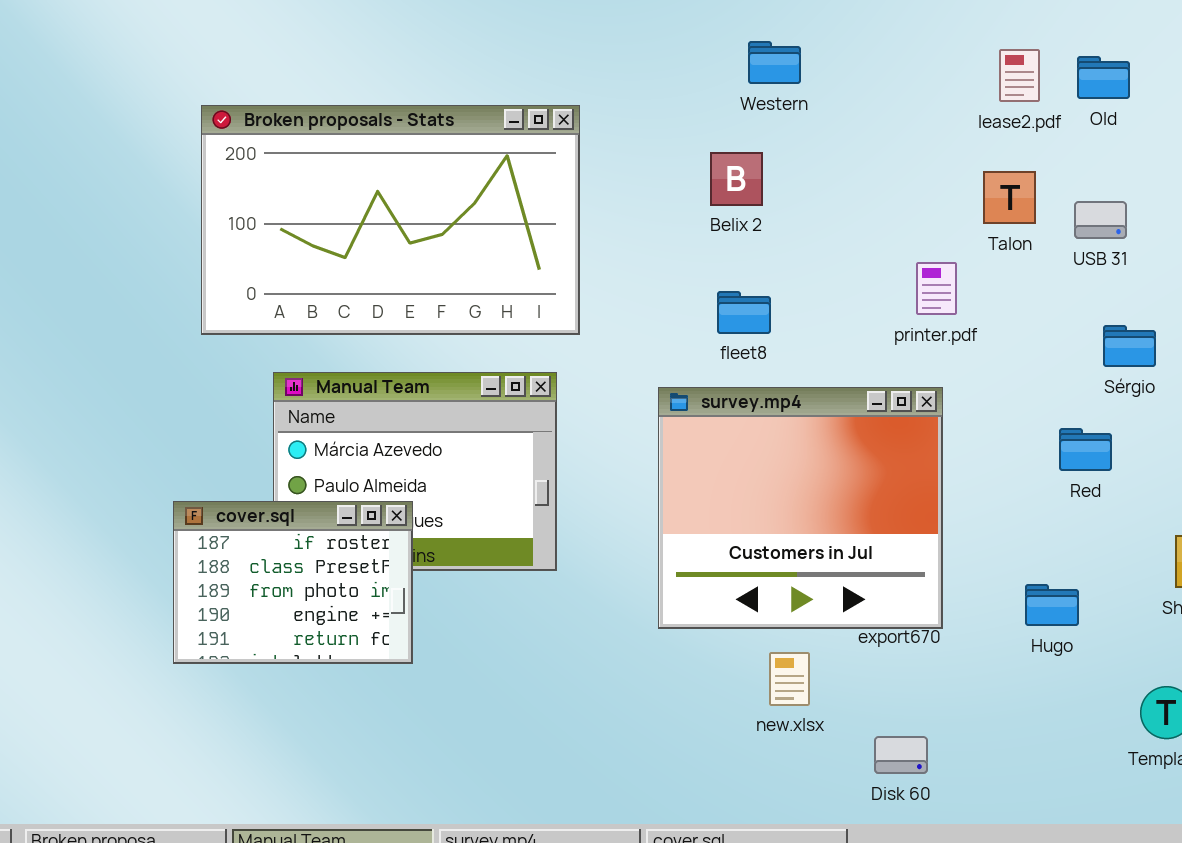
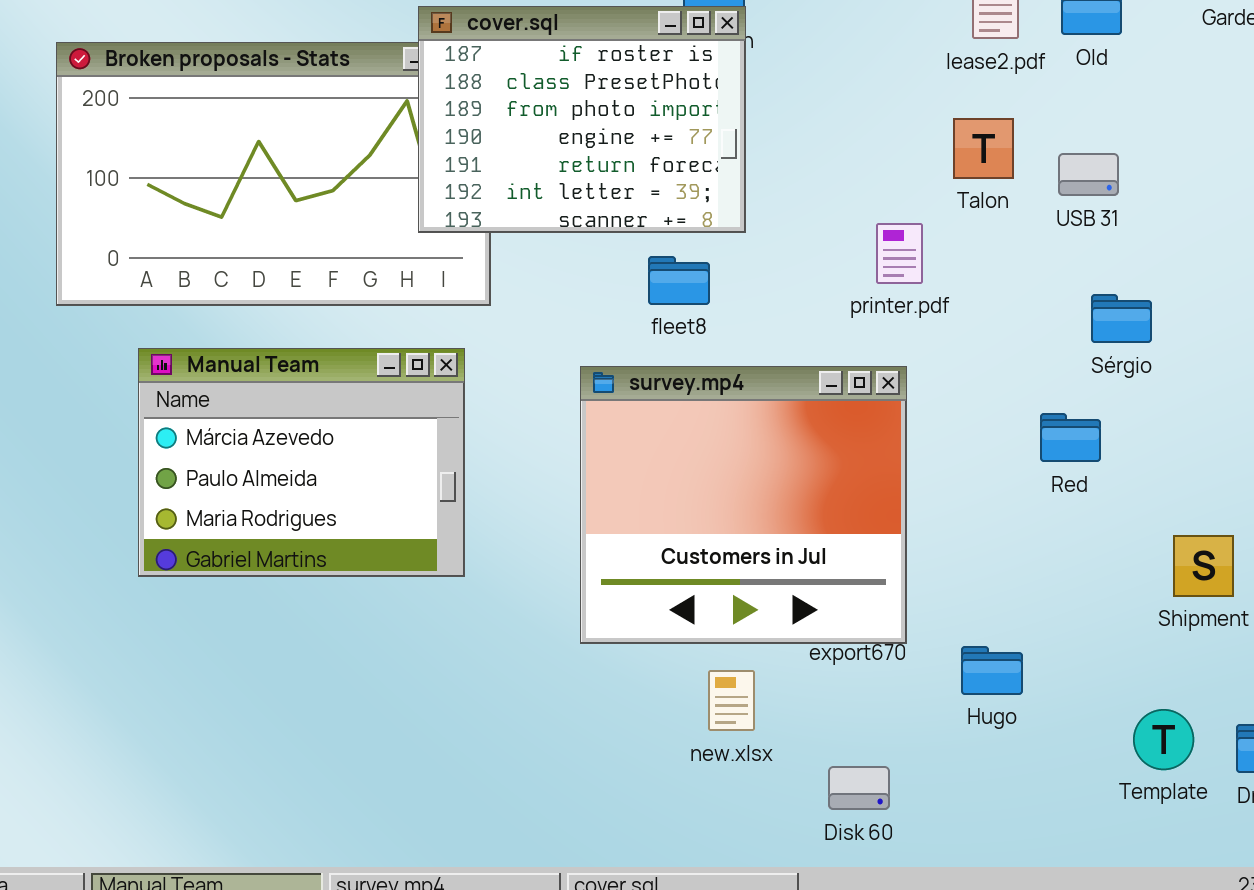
cover.sql: [173,501,413,664] -> [418,6,746,233], moved, resized
Hugo: [1025,584,1079,626] -> [961,646,1023,695], moved

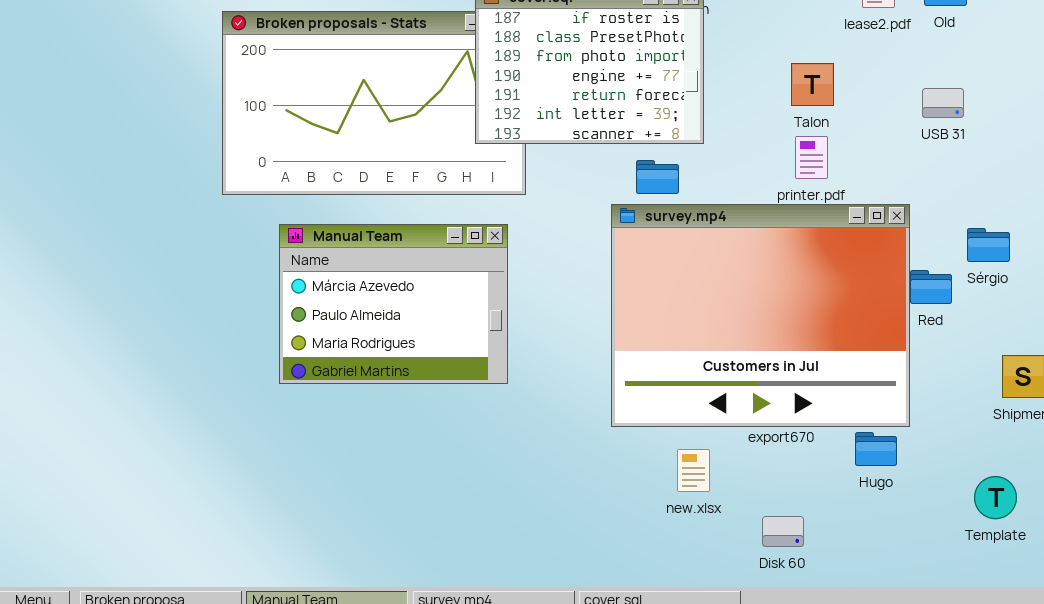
Talon: [953,118,1014,179] -> [791,63,834,106], moved
Sérgio: [1091,294,1152,343] -> [967,228,1010,262], moved
survey.mp4: [580,366,907,644] -> [611,204,910,427], moved, resized

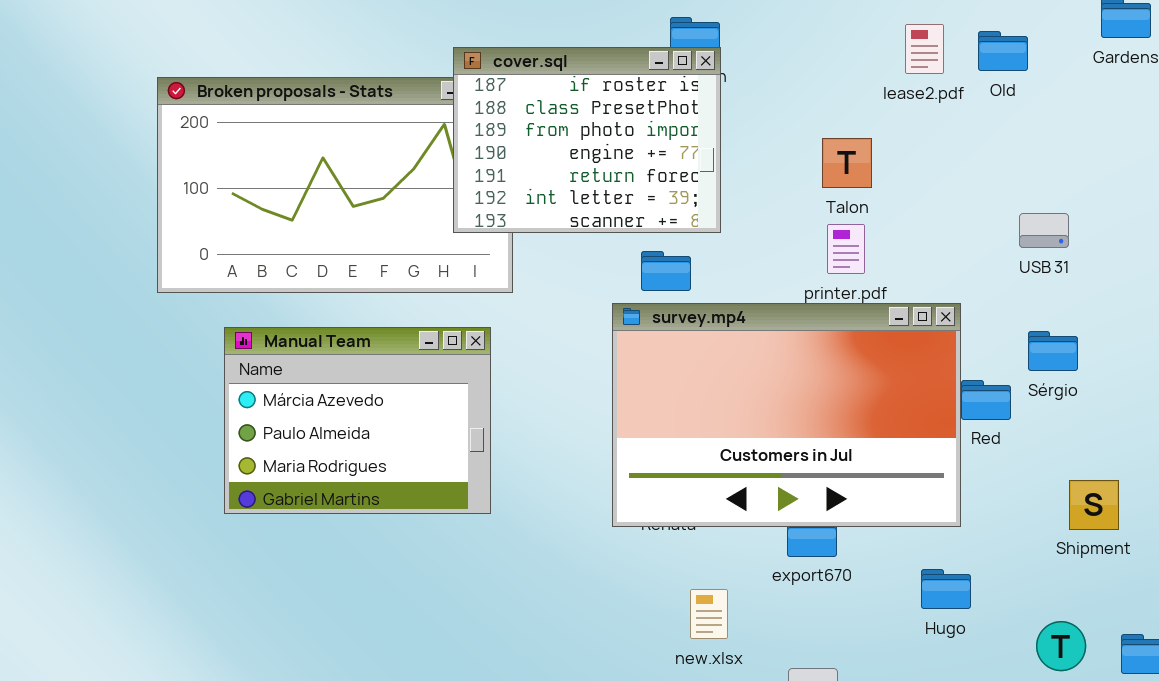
USB 31: [922,88,964,118] -> [1019,213,1069,248], moved
survey.mp4: [611,204,910,427] -> [612,303,961,527], resized
Hugo: [855,432,897,466] -> [921,569,971,609], moved

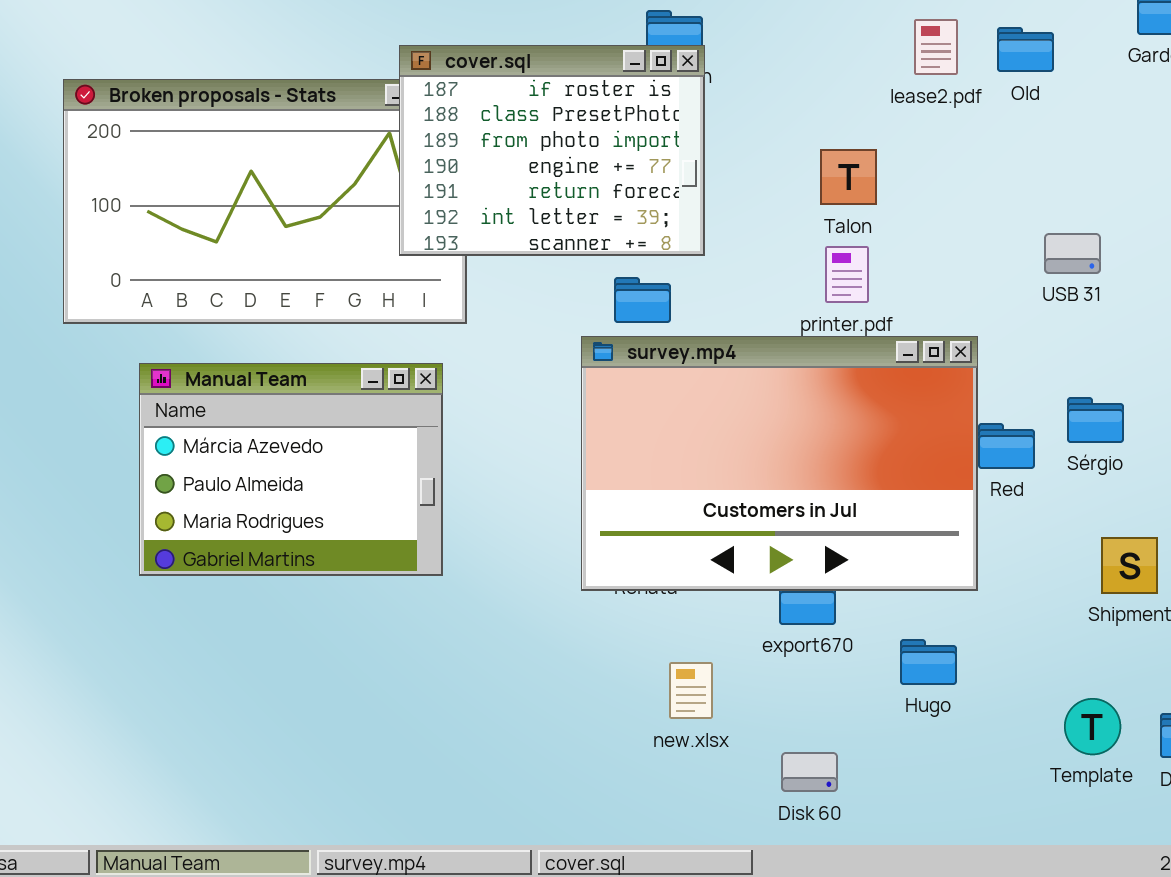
Sérgio: [1028,331,1078,371] -> [1067,397,1124,443], moved
Hugo: [921,569,971,609] -> [900,639,957,685], moved

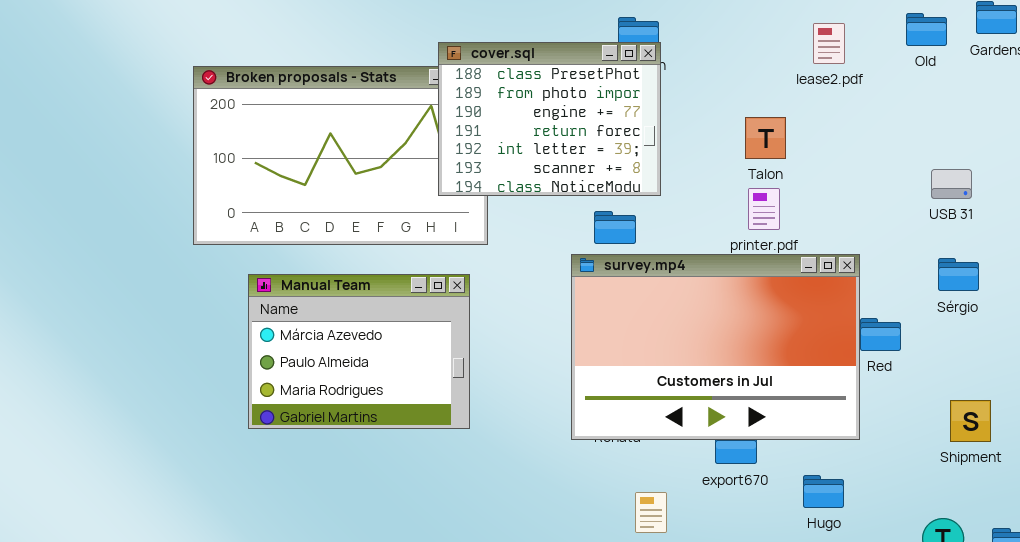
Old: [997,27,1054,72] -> [906,13,947,46], moved
cover.sql: [399,45,705,256] -> [438,42,661,196], scrolled down 1 row
USB 31: [1044,233,1101,274] -> [931,169,972,199], moved
Sérgio: [1067,397,1124,443] -> [938,258,979,291], moved

